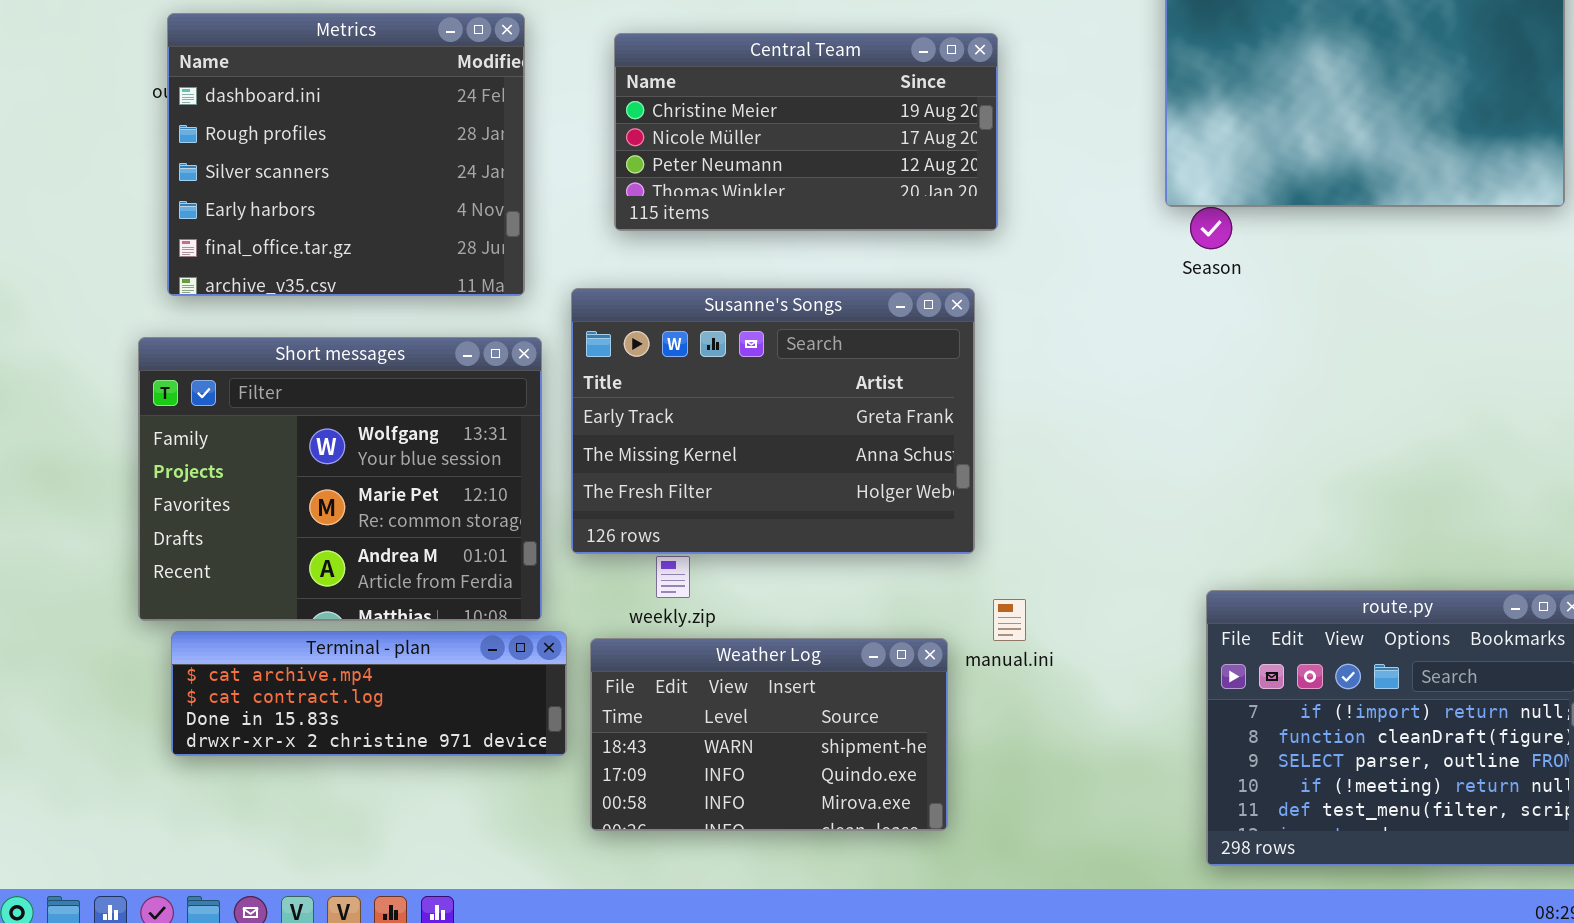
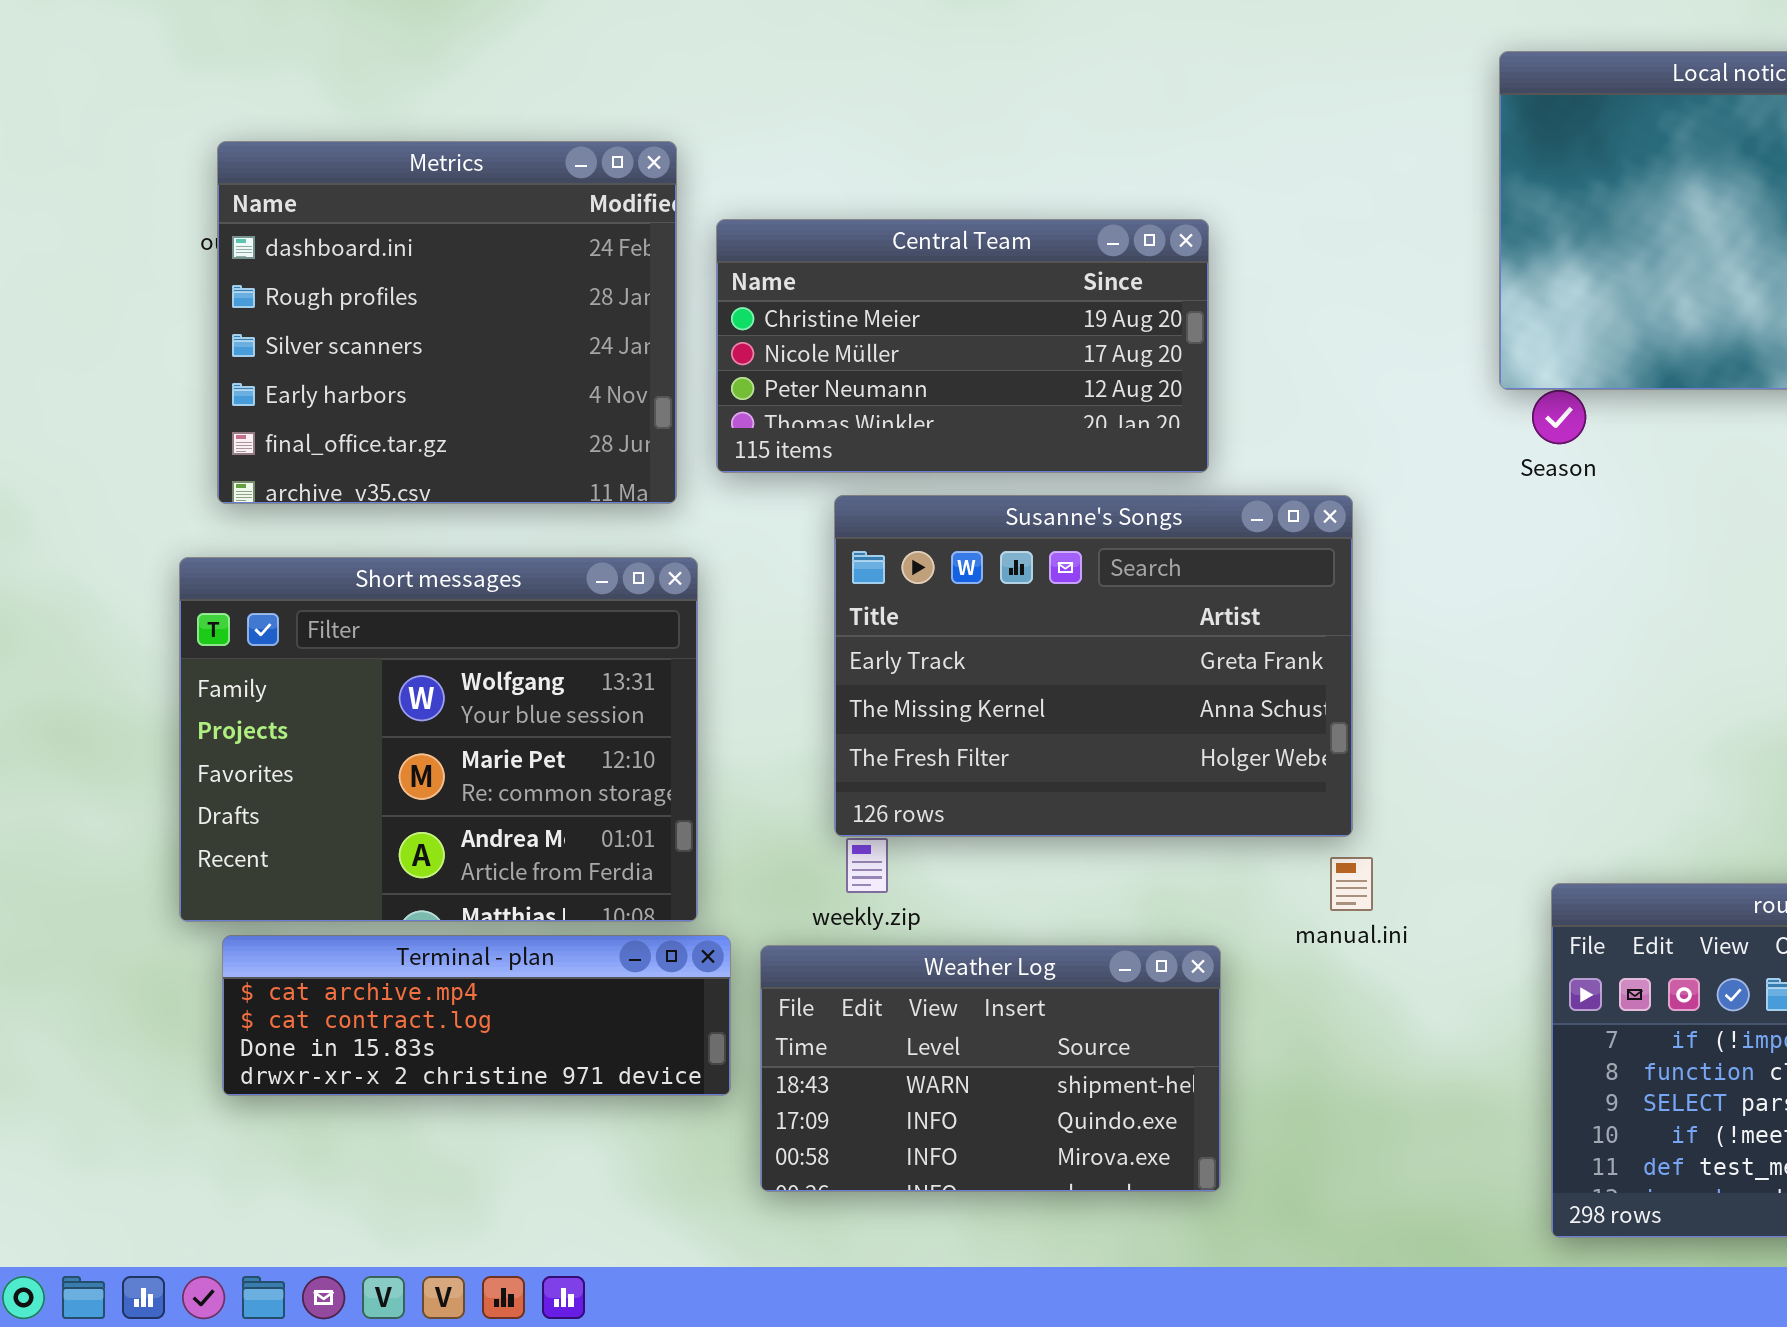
Central Team: [614,33,998,231] -> [716,219,1209,473], moved
Susanne's Songs: [571,288,975,554] -> [834,495,1353,837], moved
manual.ini: [993,599,1026,641] -> [1330,857,1373,911], moved

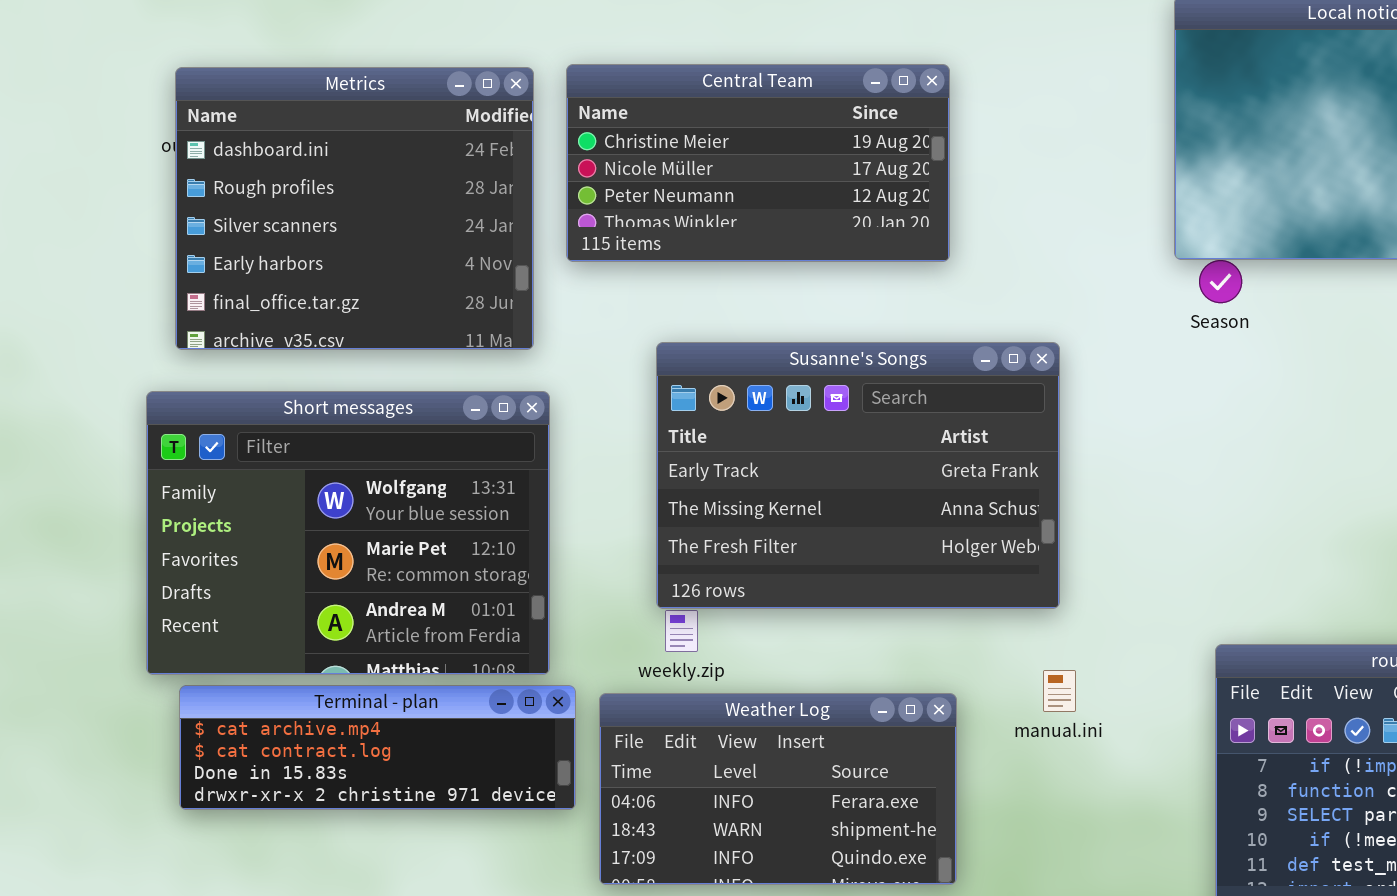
Central Team: [716,219,1209,473] -> [566,64,950,262], moved
manual.ini: [1330,857,1373,911] -> [1043,670,1076,712], moved
Weather Log: [760,945,1221,1192] -> [599,693,957,885], scrolled up 1 row

